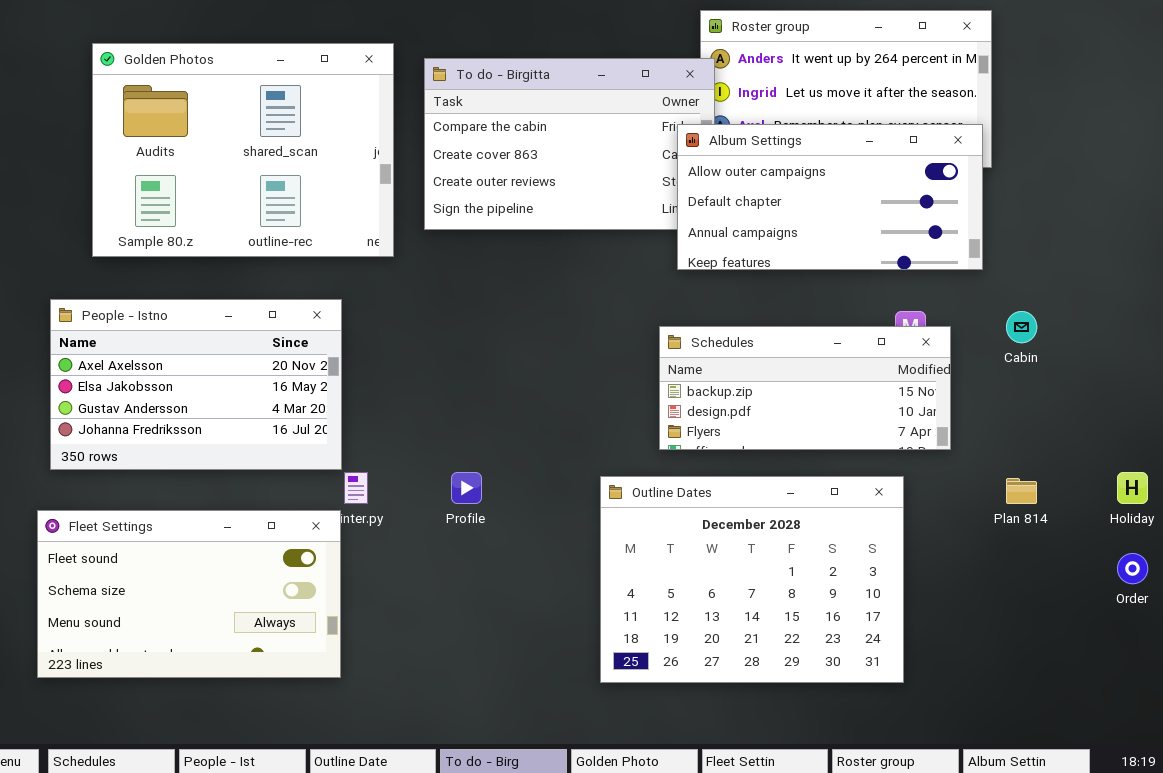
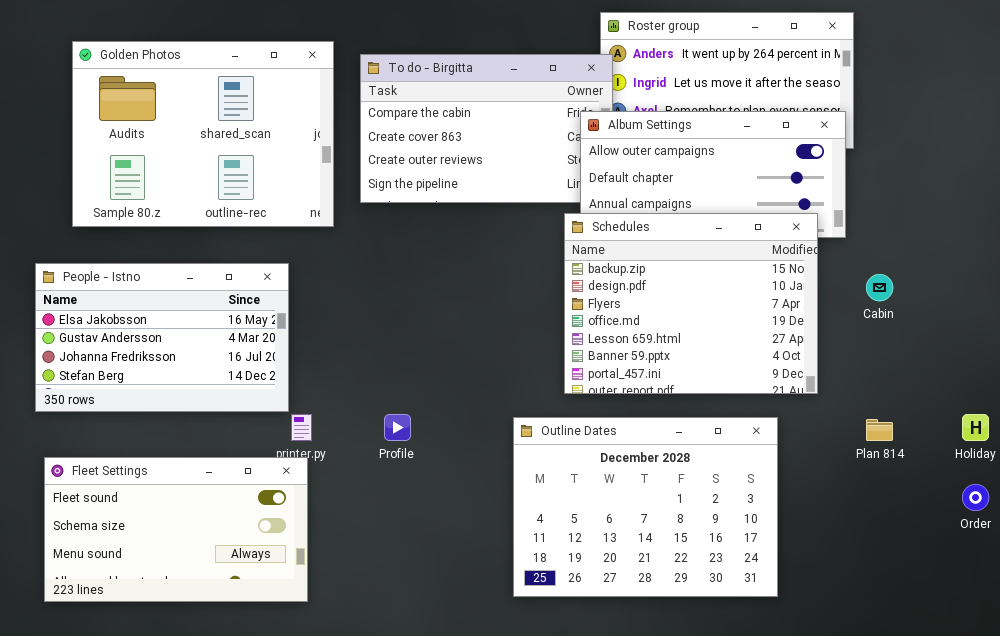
People - Istno: [50,299,342,470] -> [35,263,289,412], scrolled down 1 row
Schedules: [659,326,951,450] -> [564,213,818,394], resized
Fleet Settings: [37,510,341,678] -> [44,457,308,602], moved

